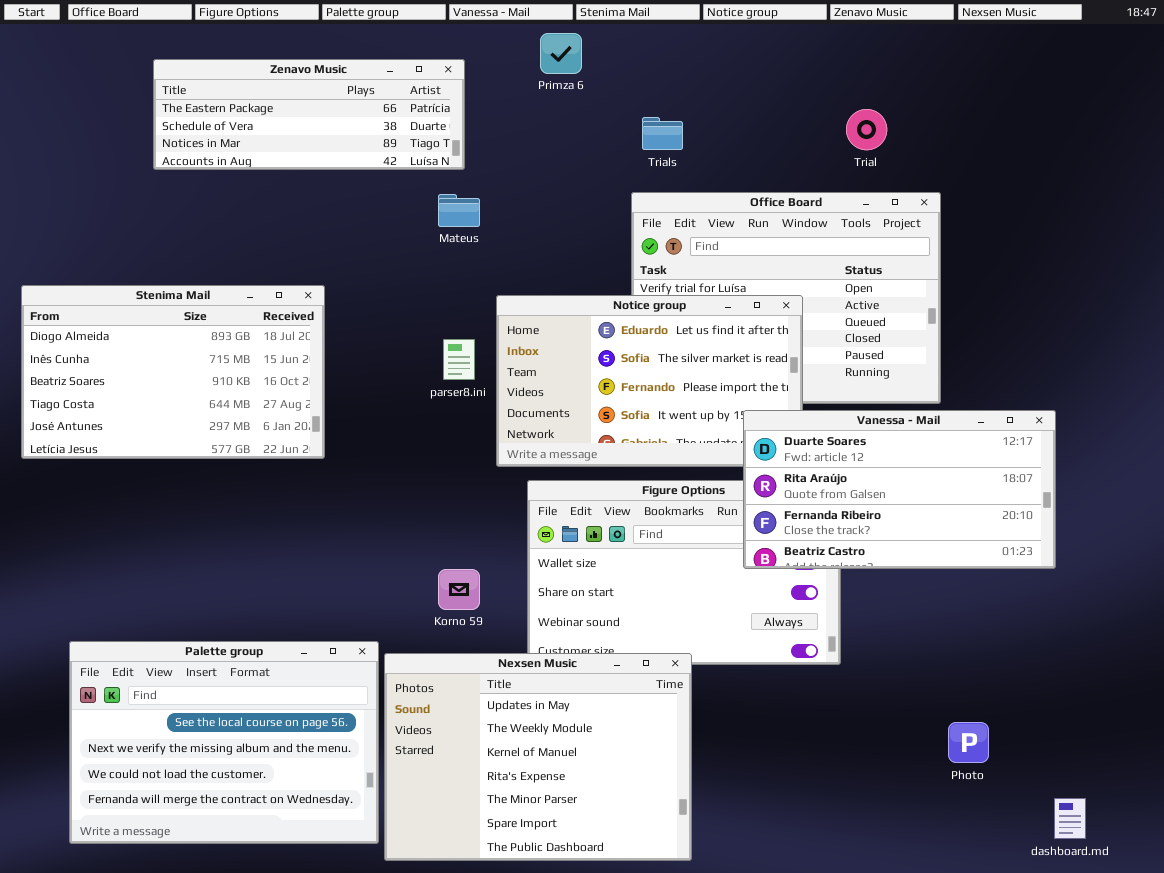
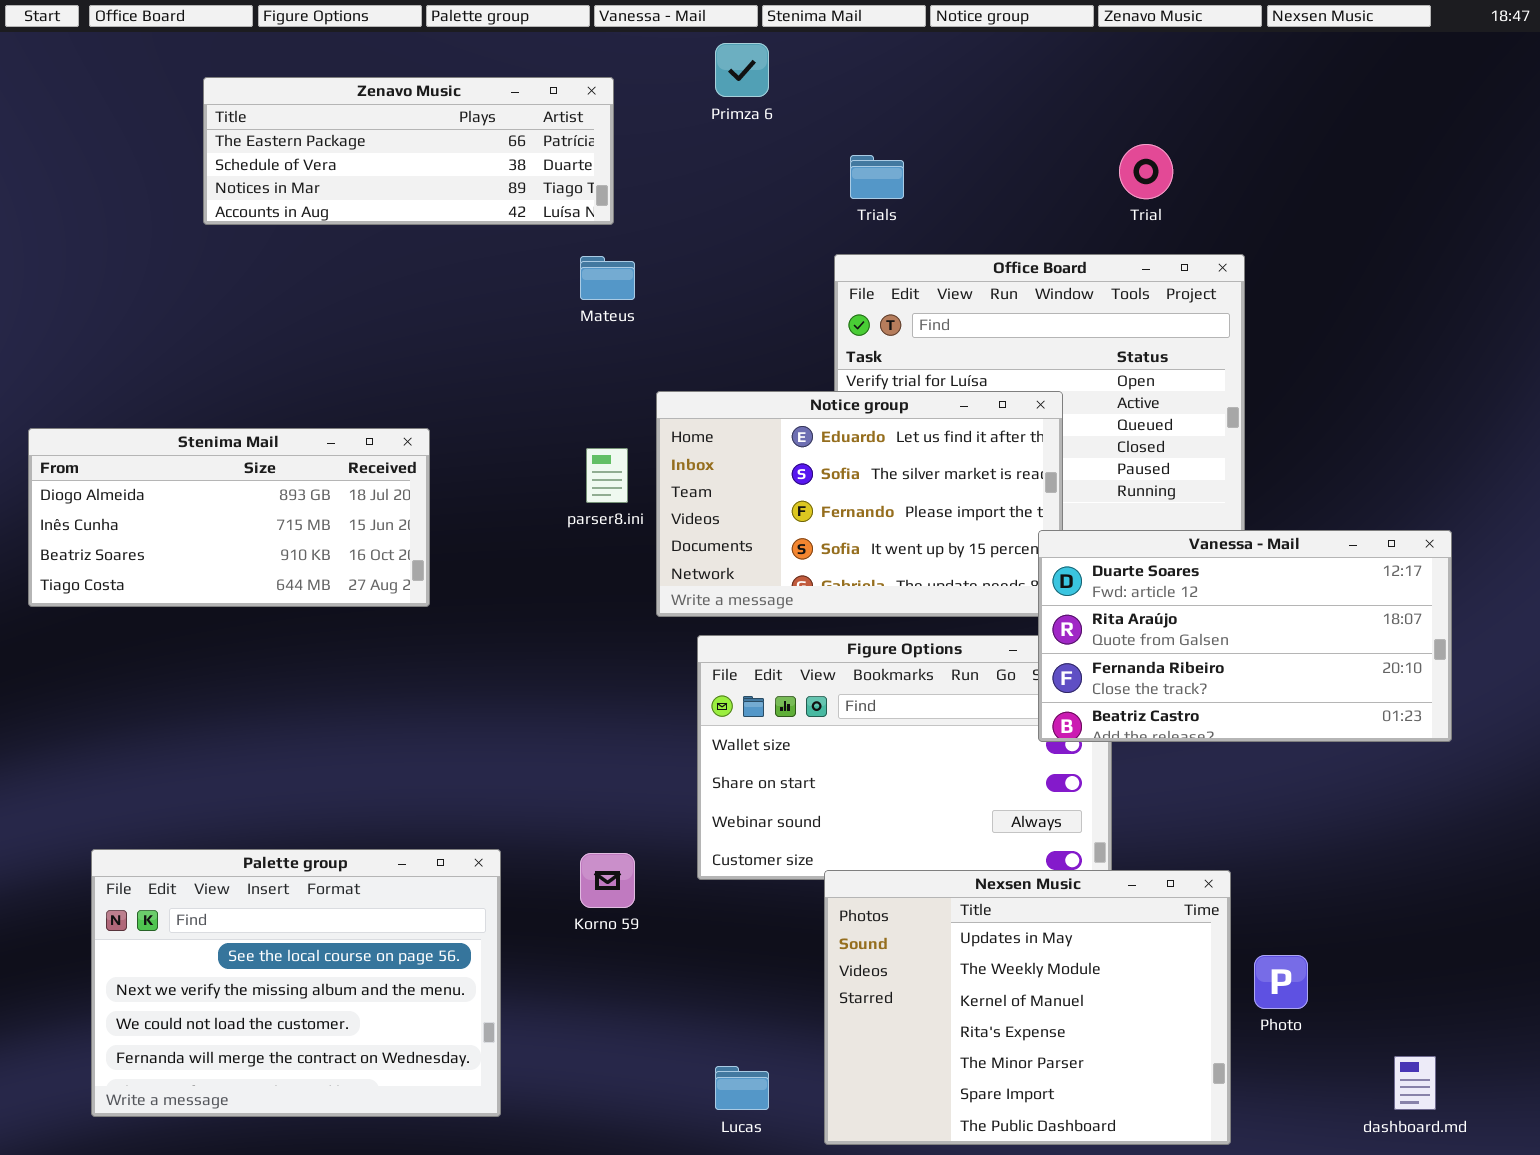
Stenima Mail: [21,285,325,459] -> [28,428,430,607], resized
Vanessa - Mail: [743,410,1056,569] -> [1038,530,1452,742], moved
Korno 59: [438,569,480,610] -> [580,853,635,908], moved
Nexsen Music: [384,653,692,861] -> [824,870,1231,1145], moved

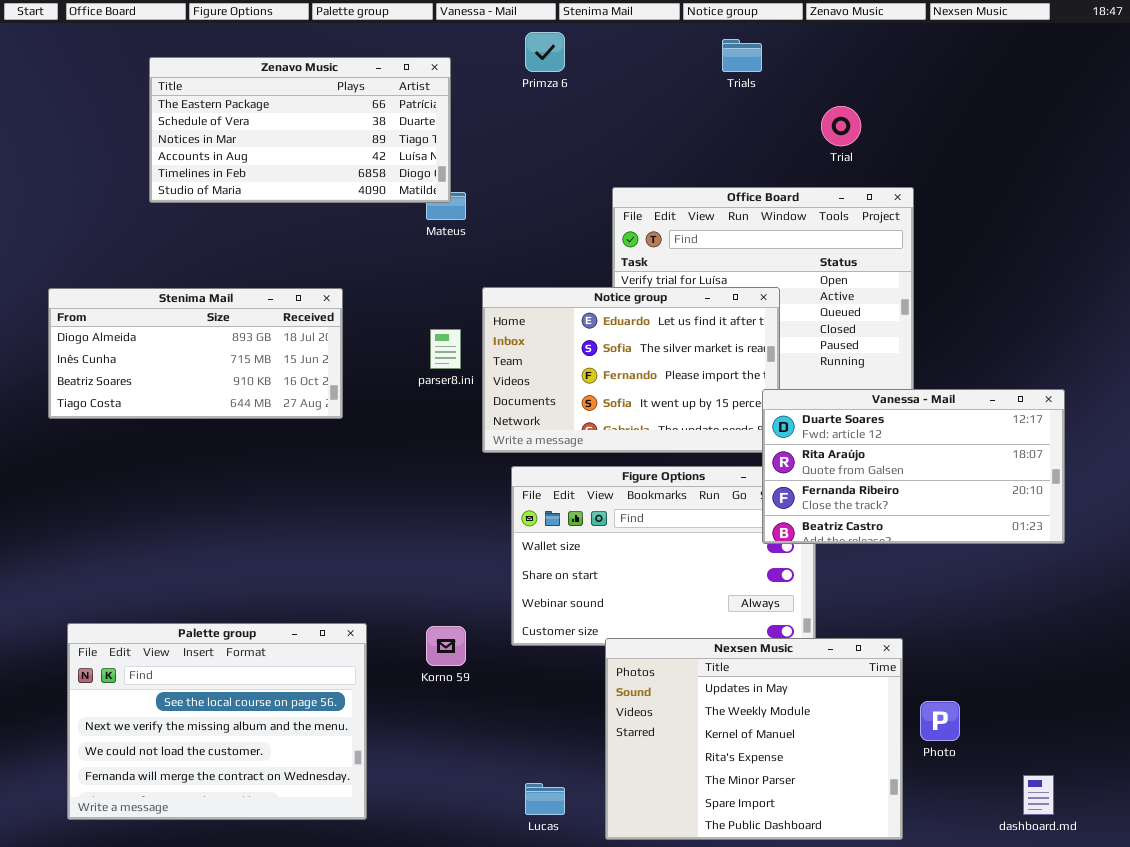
Zenavo Music: [203,77,614,225] -> [149,57,451,203], resized
Trials: [850,155,904,199] -> [722,39,762,72], moved
Stenima Mail: [28,428,430,607] -> [48,288,343,419], moved

